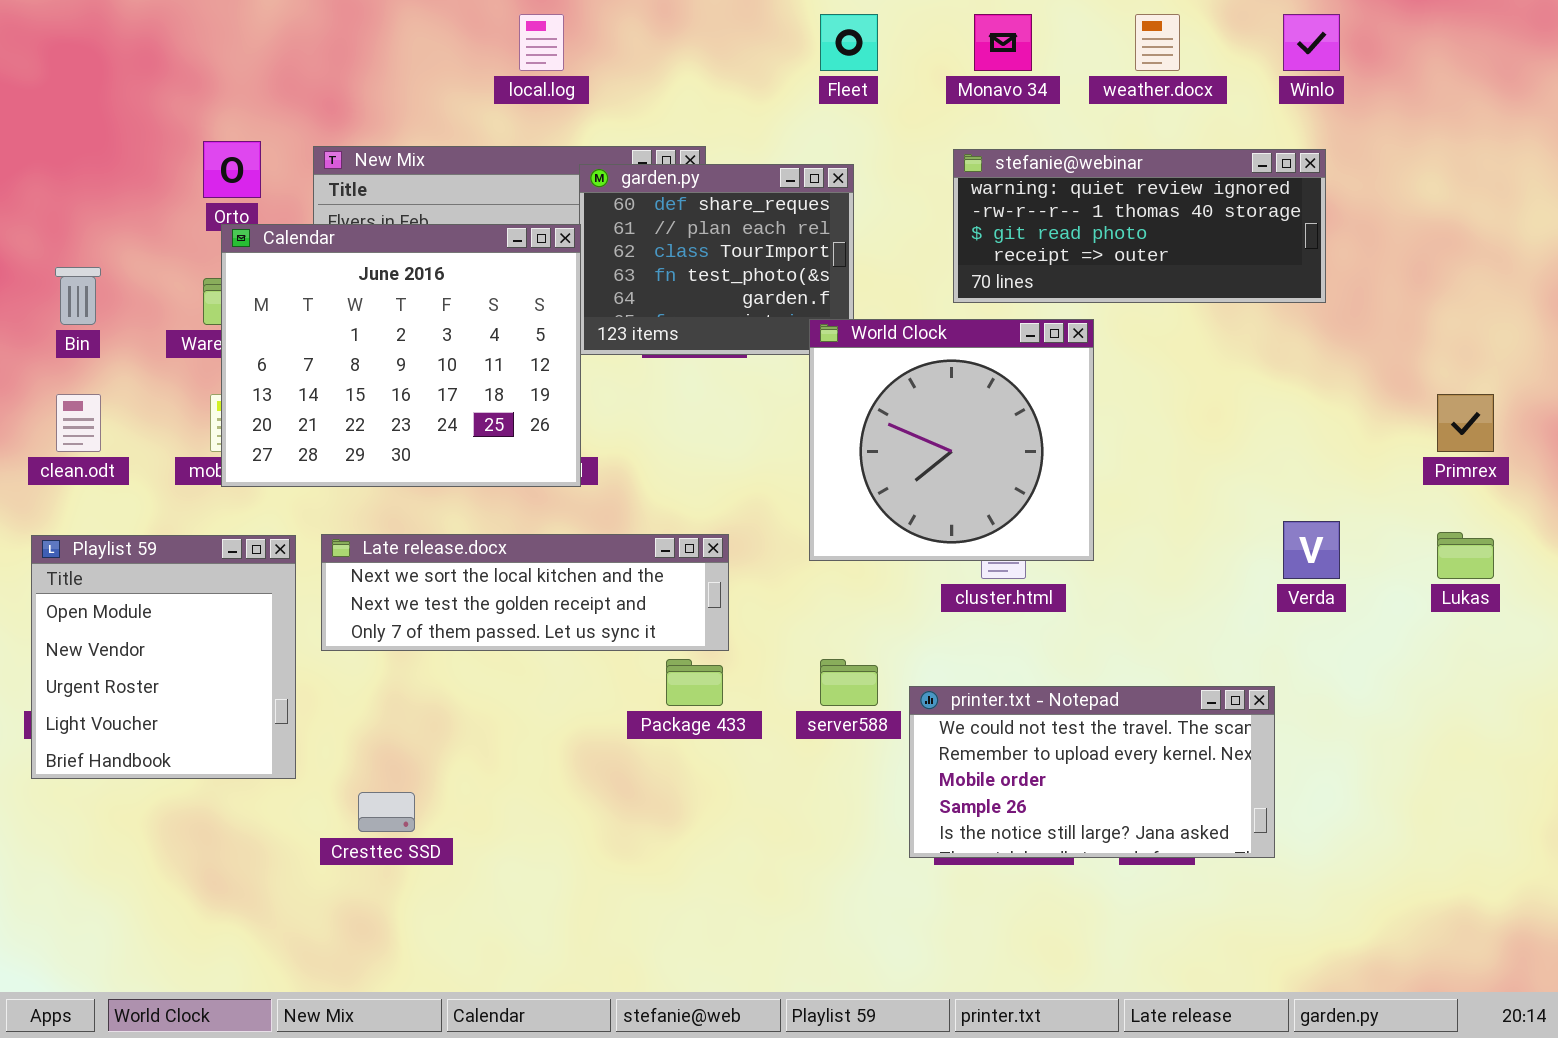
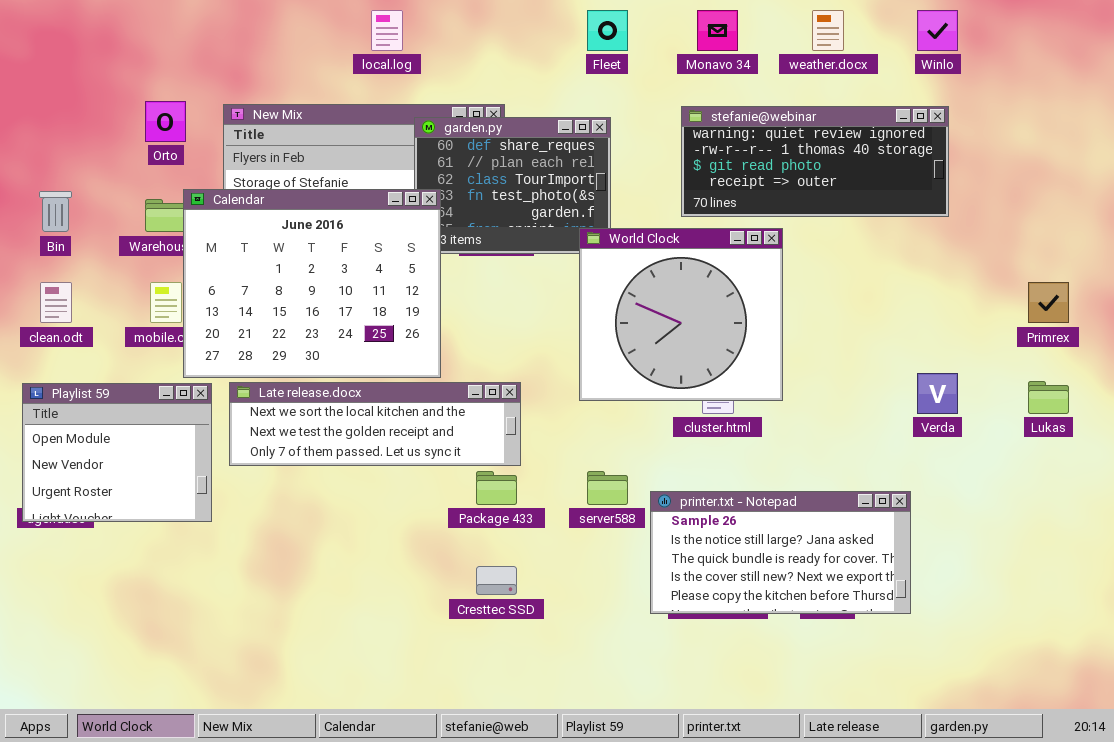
Calendar: [221,224,581,487] -> [183,189,441,378], moved
Playlist 59: [31,535,296,779] -> [22,383,212,522], resized
printer.txt - Notepad: [909,686,1275,858] -> [650,491,911,614], scrolled down 3 rows
Cresttec SSD: [358,792,415,832] -> [476,566,517,595], moved

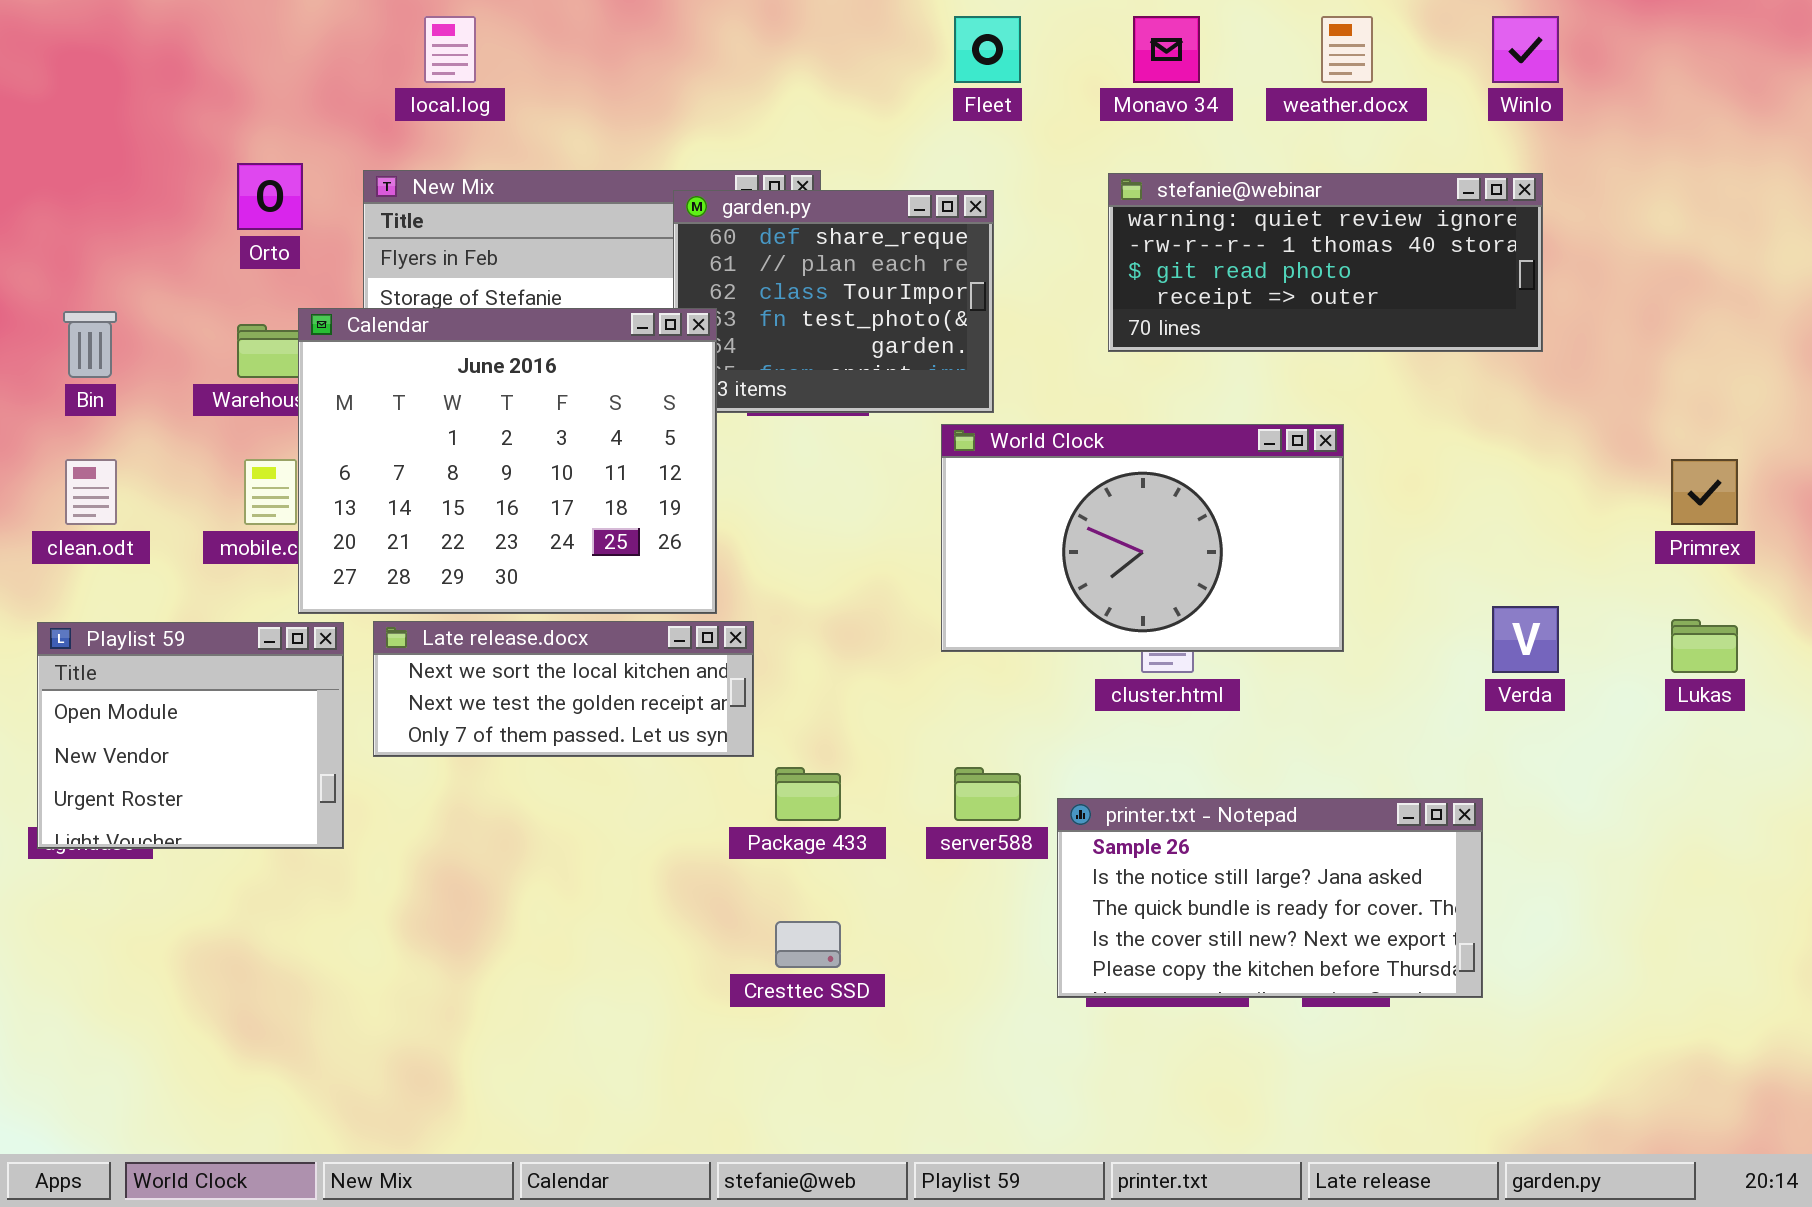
local.log: [371,10,403,51] -> [424,16,476,83], moved
World Clock: [579,228,783,401] -> [941,424,1344,652], resized
Late release.docx: [229,382,521,466] -> [373,621,754,757], resized

